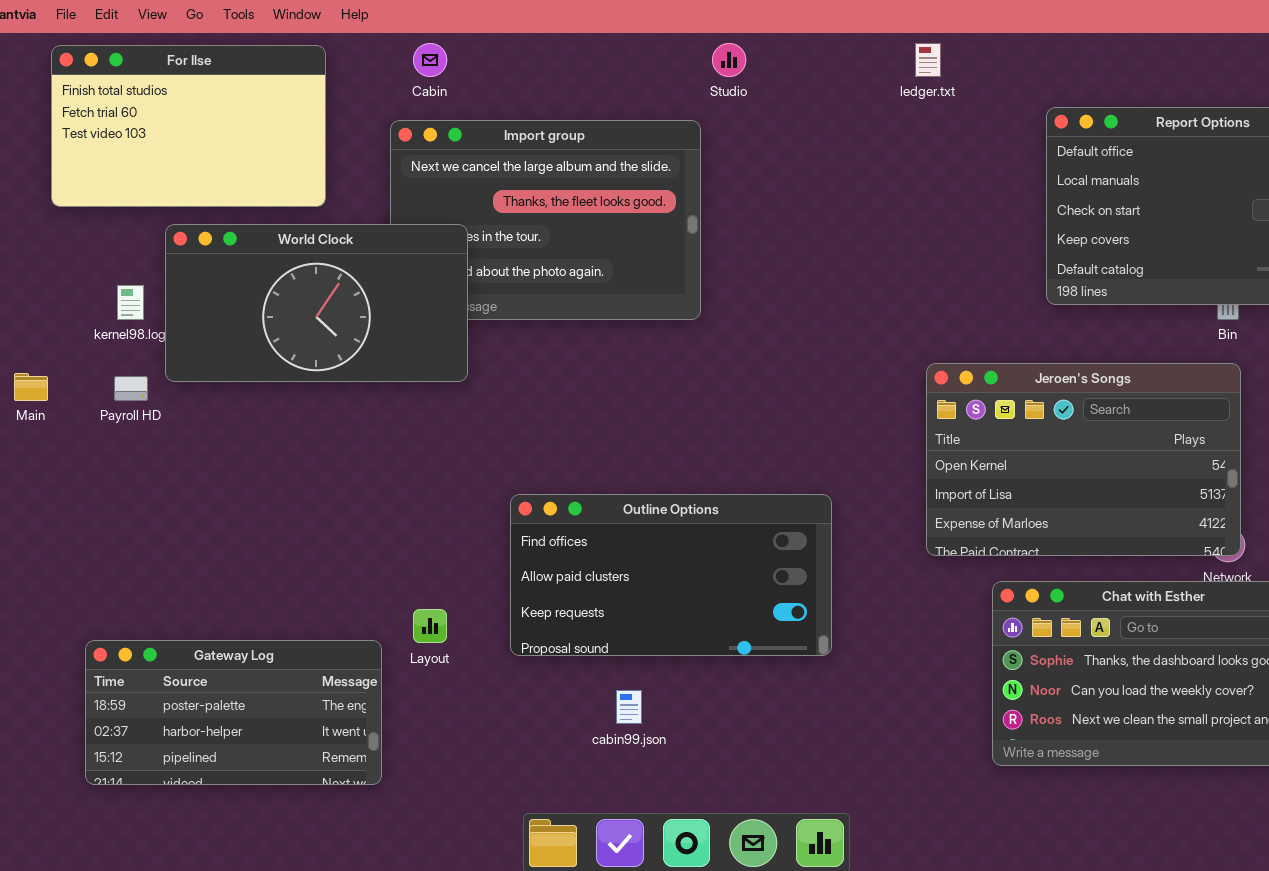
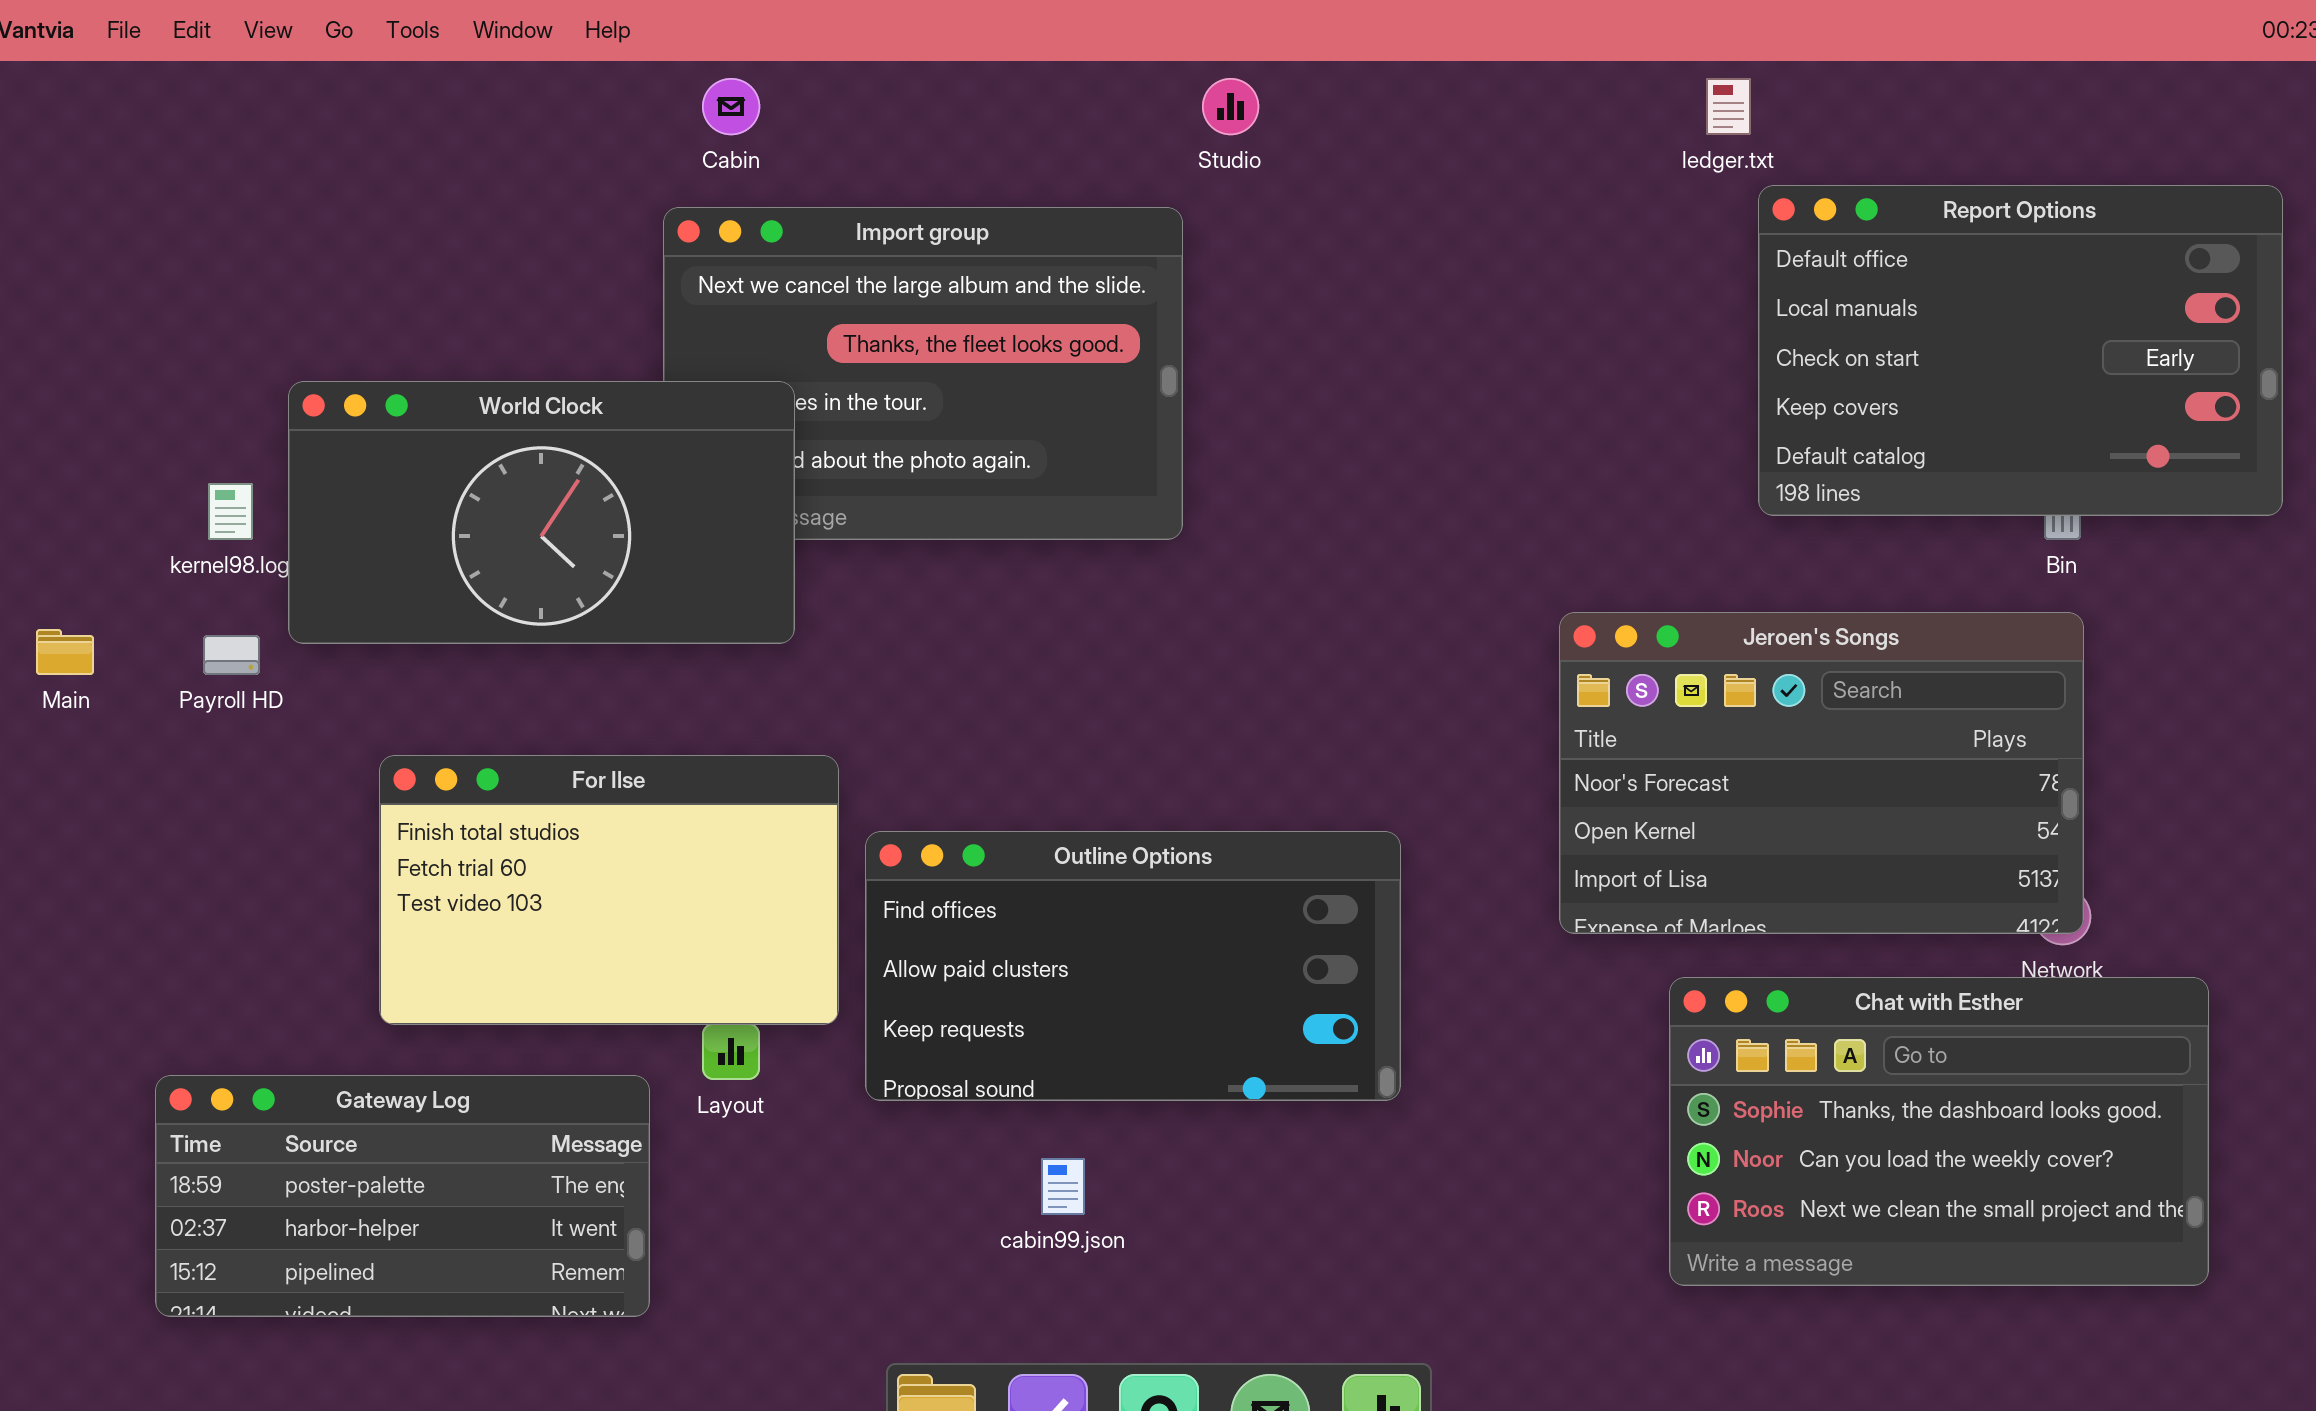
ledger.txt: [915,43,941,77] -> [1706,78,1751,135], moved
For Ilse: [51,45,326,207] -> [379,755,839,1025], moved
Jeroen's Songs: [926,363,1241,556] -> [1559,612,2084,934], scrolled up 1 row

